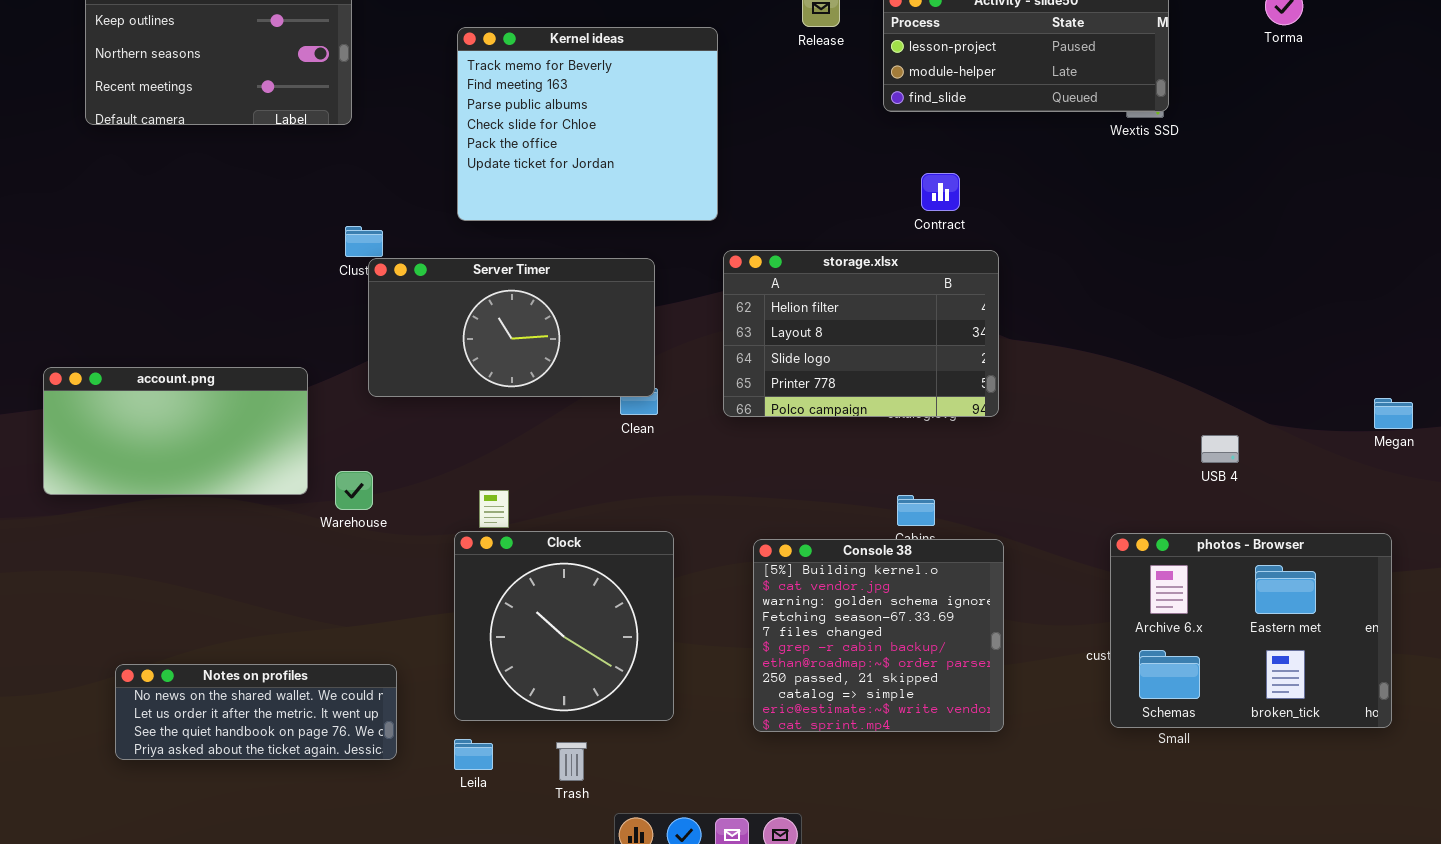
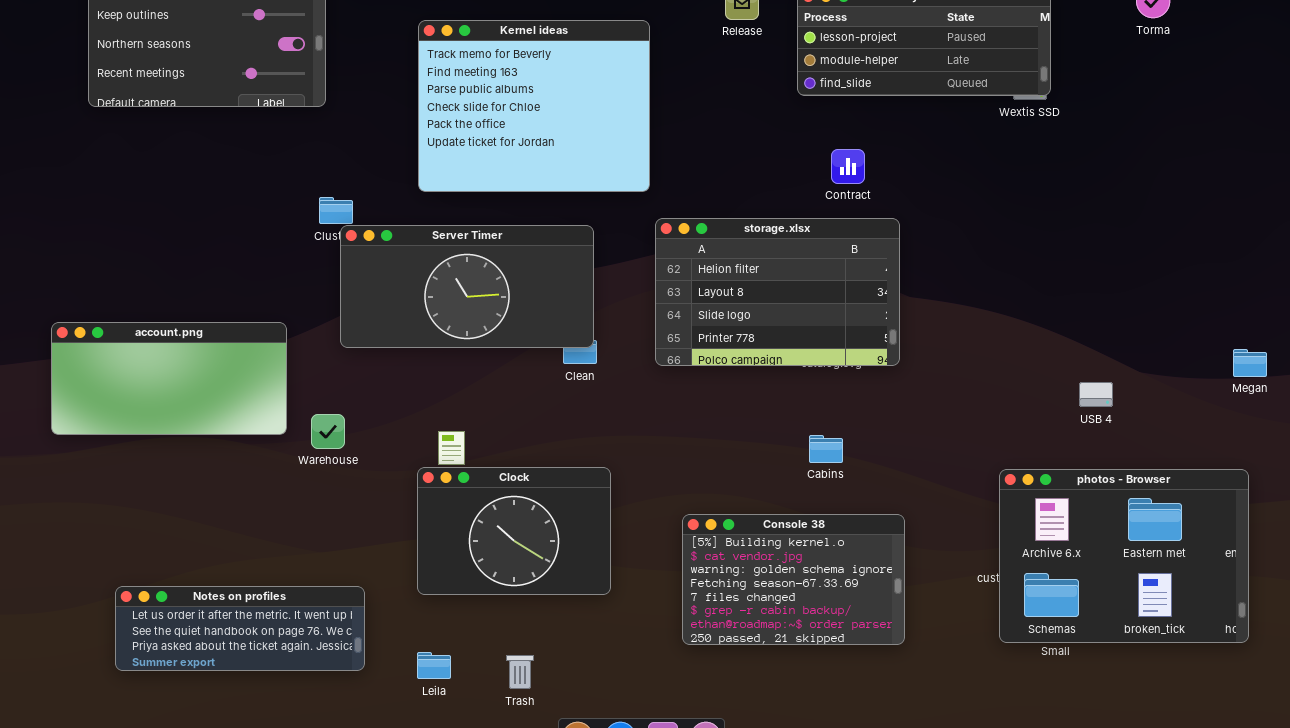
Clock: [454,531,674,721] -> [417,467,611,595], resized
Console 38: [753,539,1004,732] -> [682,514,905,645], resized
Notes on profiles: [115,664,397,760] -> [115,586,365,671], scrolled down 1 row

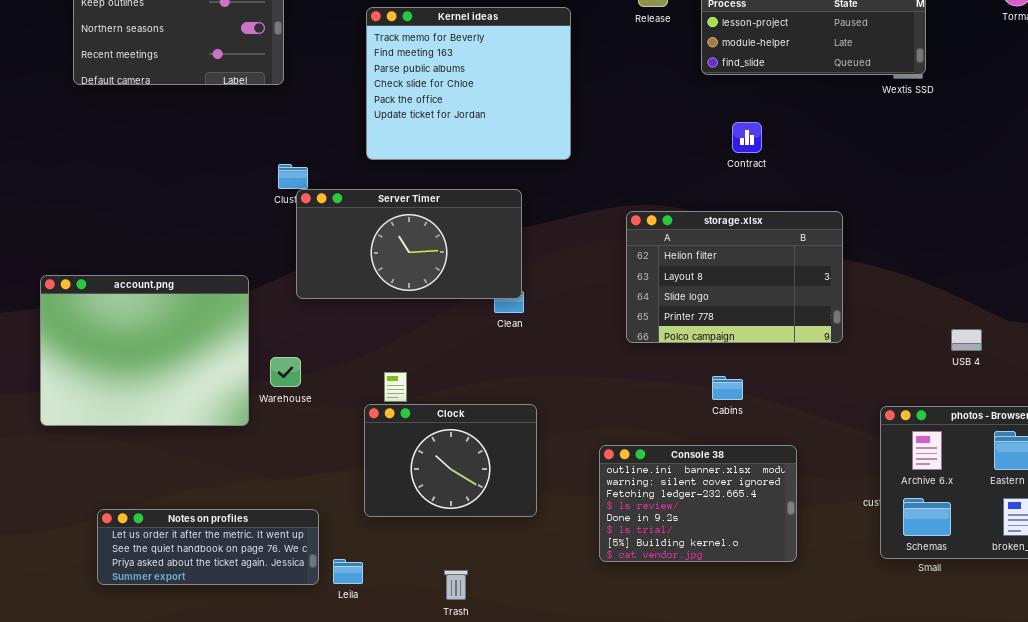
storage.xlsx: [655,218,900,366] -> [626,211,843,343], moved
account.png: [51,322,287,435] -> [40,275,249,426], resized
Console 38: [682,514,905,645] -> [599,445,797,562], scrolled up 6 rows
Leila: [417,652,451,679] -> [333,559,363,584], moved

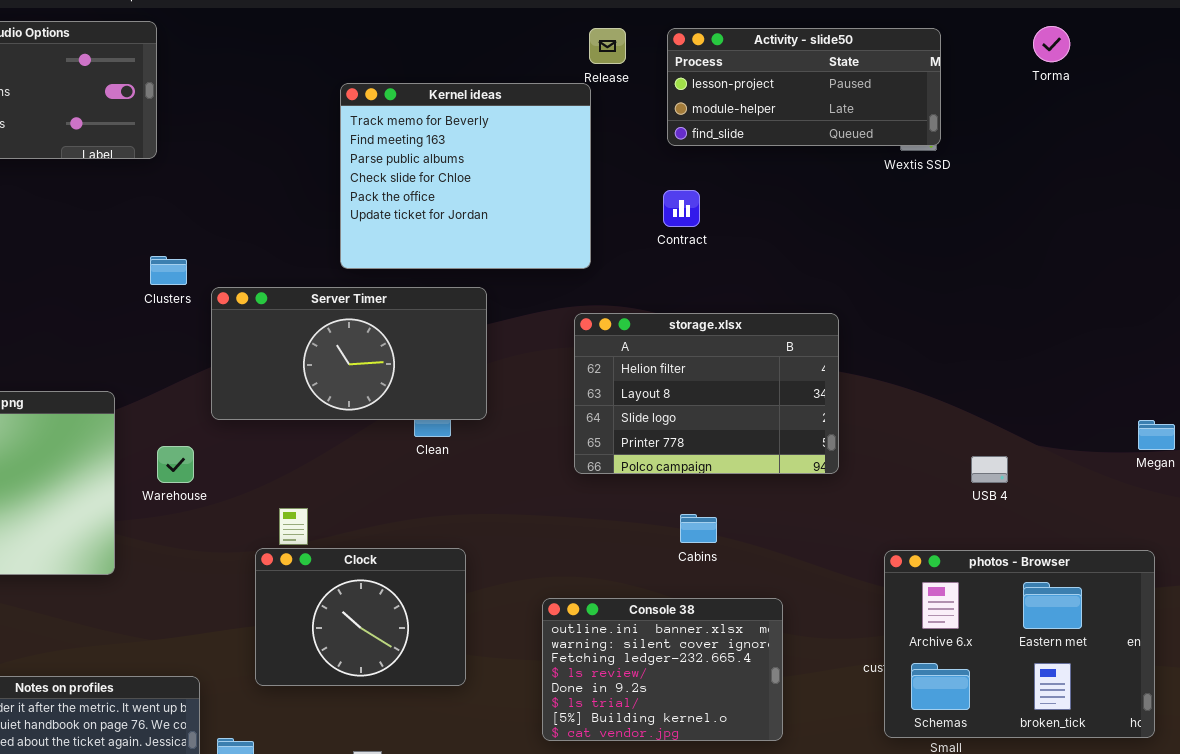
Kernel ideas: [366,7,571,160] -> [340,83,591,269], moved
Contract: [732,122,762,153] -> [663,190,700,227], moved
Server Timer: [296,189,522,299] -> [211,287,487,420], moved
Warehouse: [270,357,301,387] -> [157,446,194,483], moved

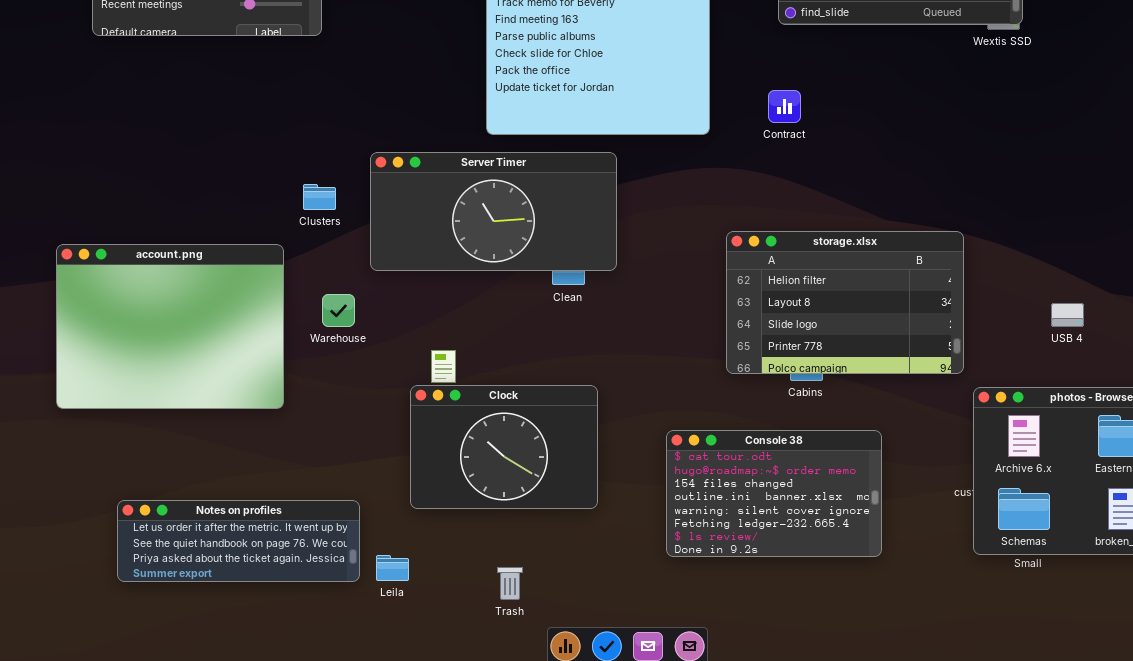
Contract: [663,190,700,227] -> [768,90,801,123], moved
Clusters: [150,256,187,285] -> [303,184,336,210], moved
storage.xlsx: [574,313,839,474] -> [726,231,964,374], moved
Console 38: [542,598,783,741] -> [666,430,882,557], scrolled up 3 rows

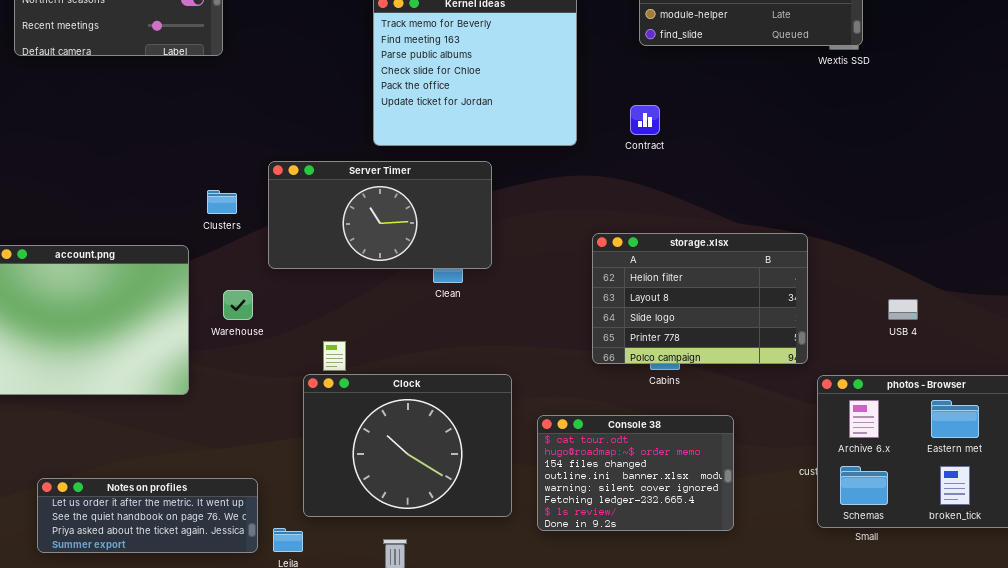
Clock: [410,385,598,509] -> [303,374,512,517], resized

